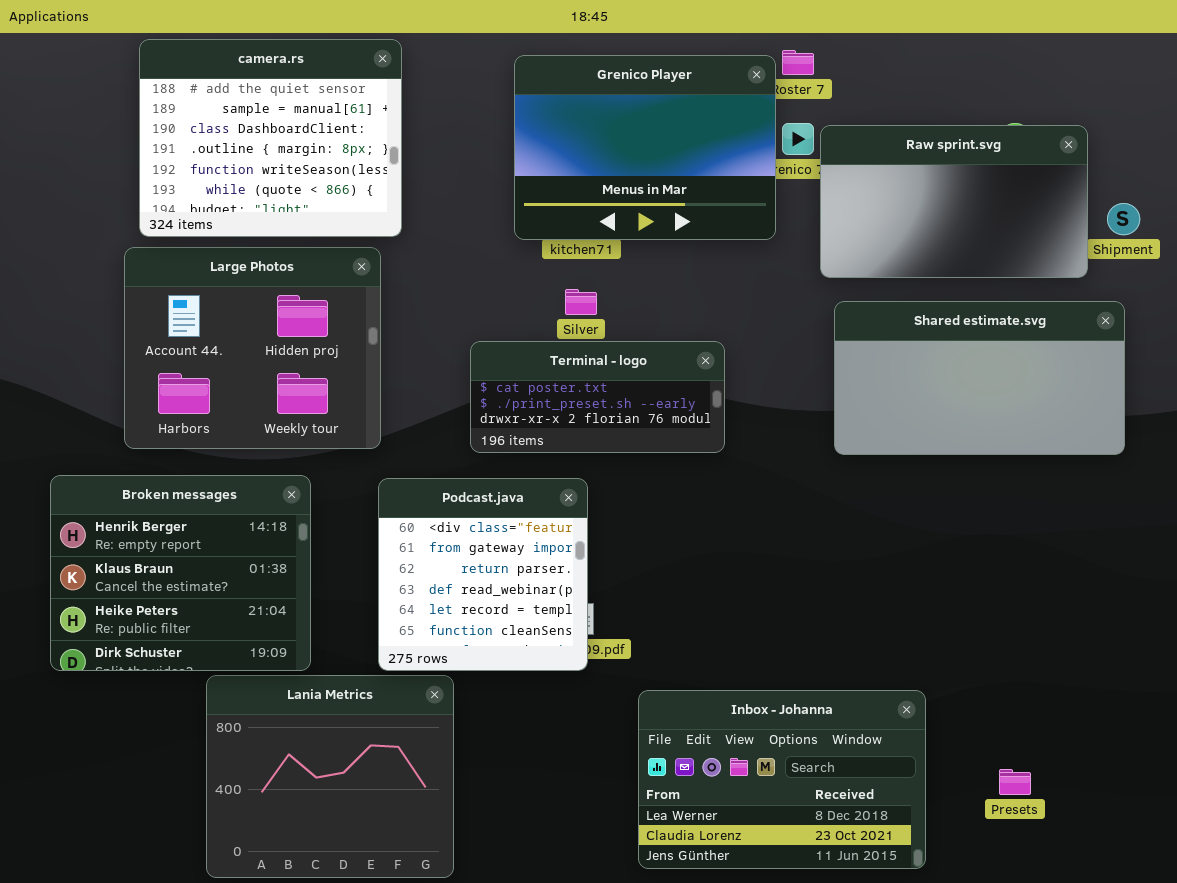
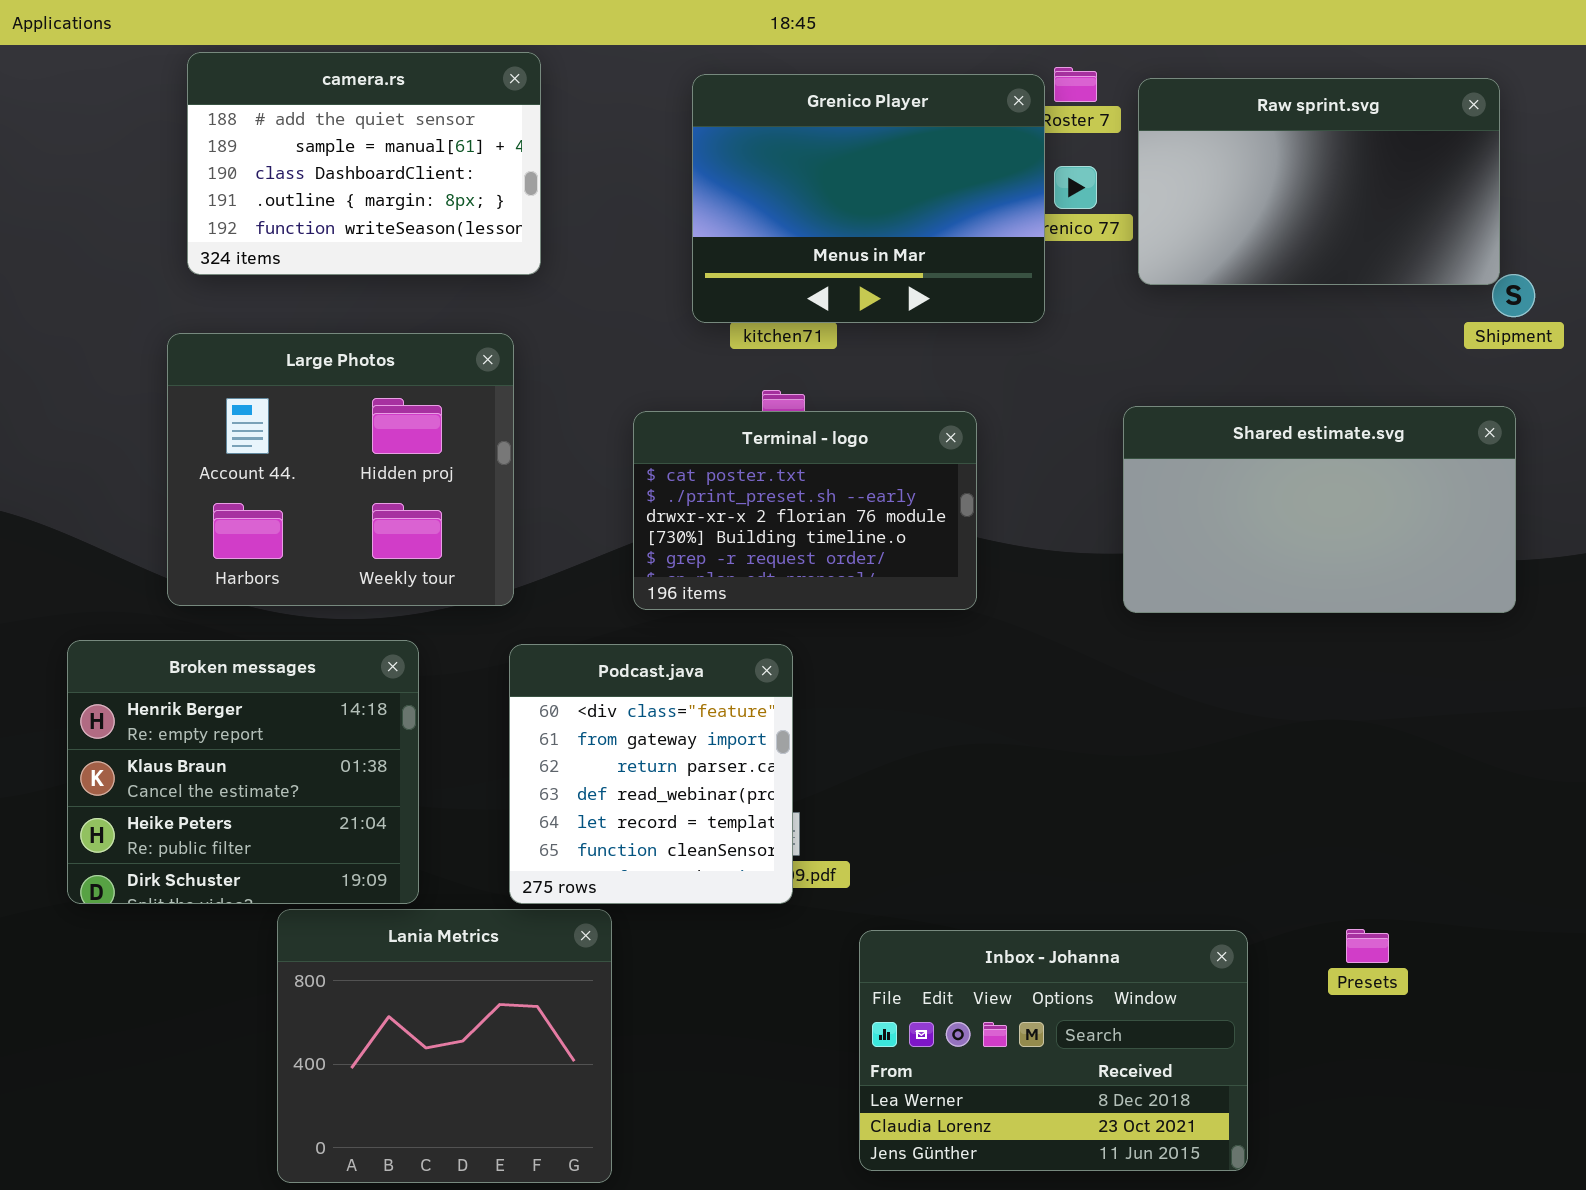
camera.rs: [139,39,402,237] -> [187,52,541,275], resized
Raw sprint.svg: [820,125,1088,278] -> [1138,78,1500,285], moved
Terminal - logo: [470,341,725,453] -> [633,411,977,610], resized
Presets: [999,769,1031,795] -> [1346,929,1389,963], moved

